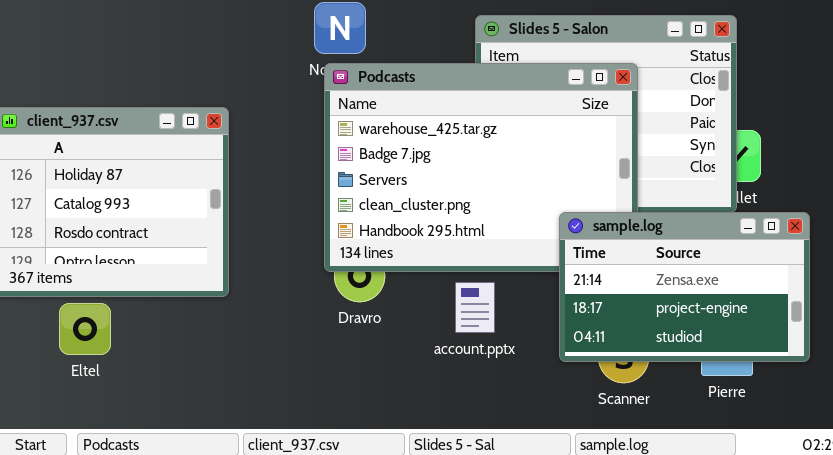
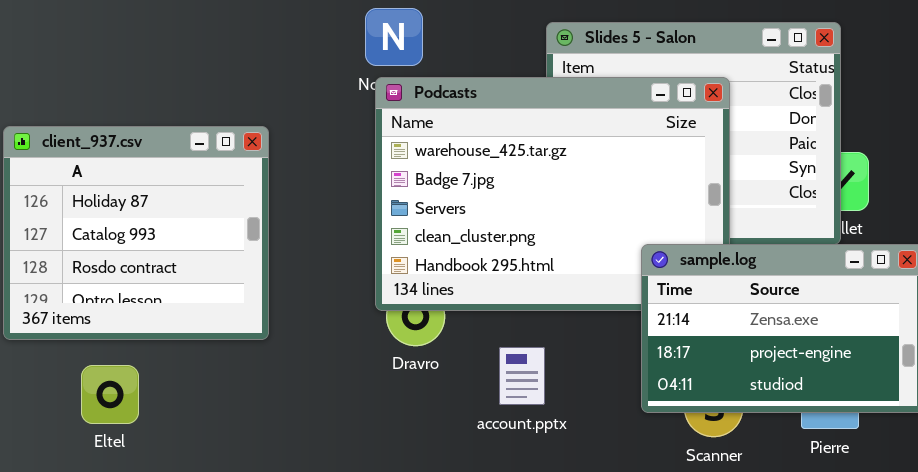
account.pptx: [455,282,495,333] -> [499,347,545,405], moved
Eltel: [59,303,111,355] -> [81,365,139,424], moved

